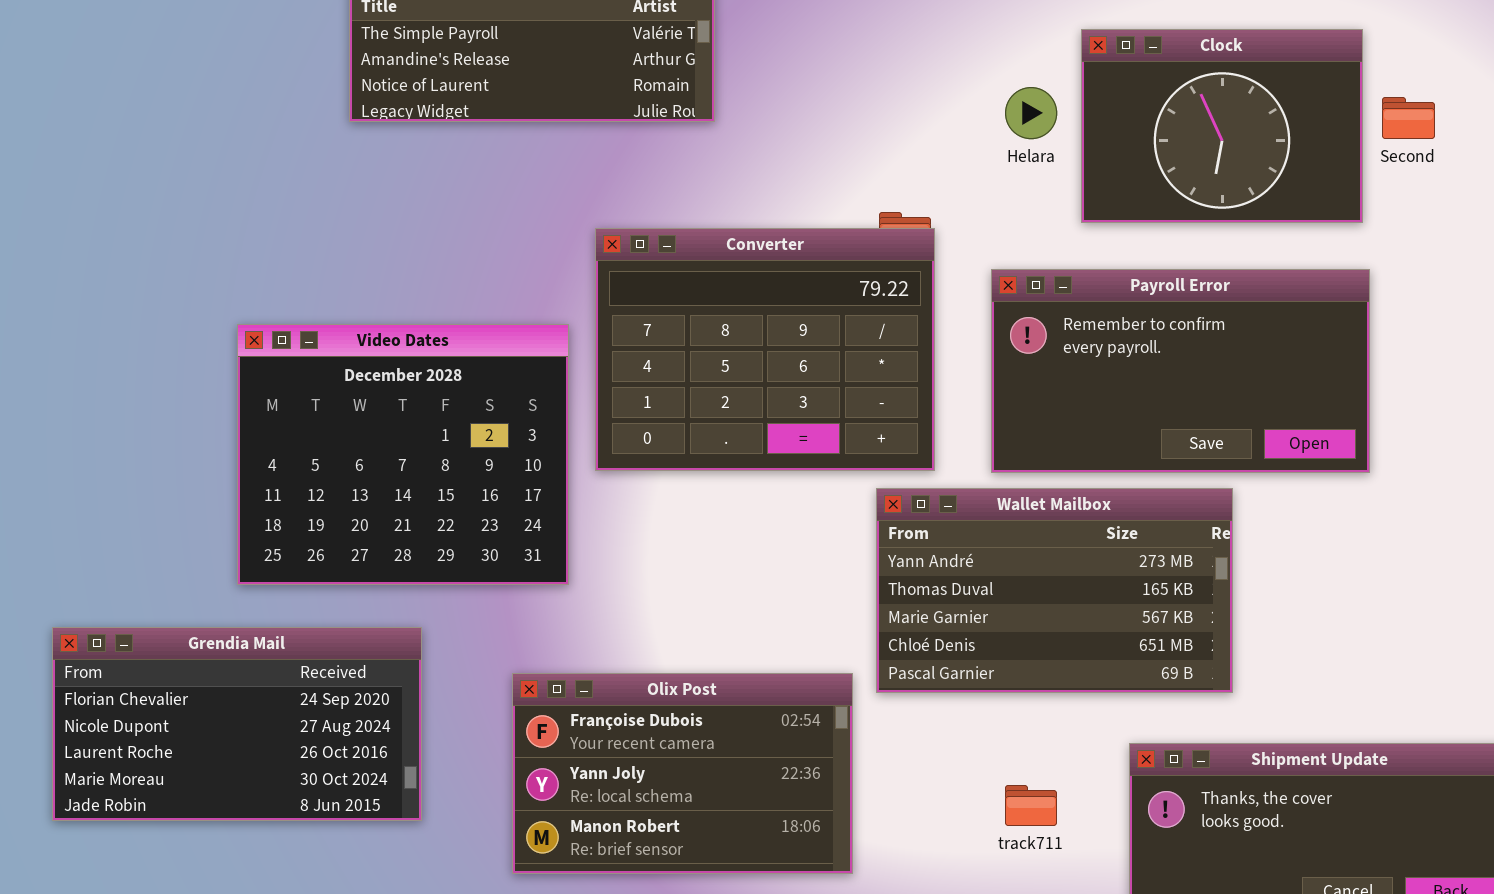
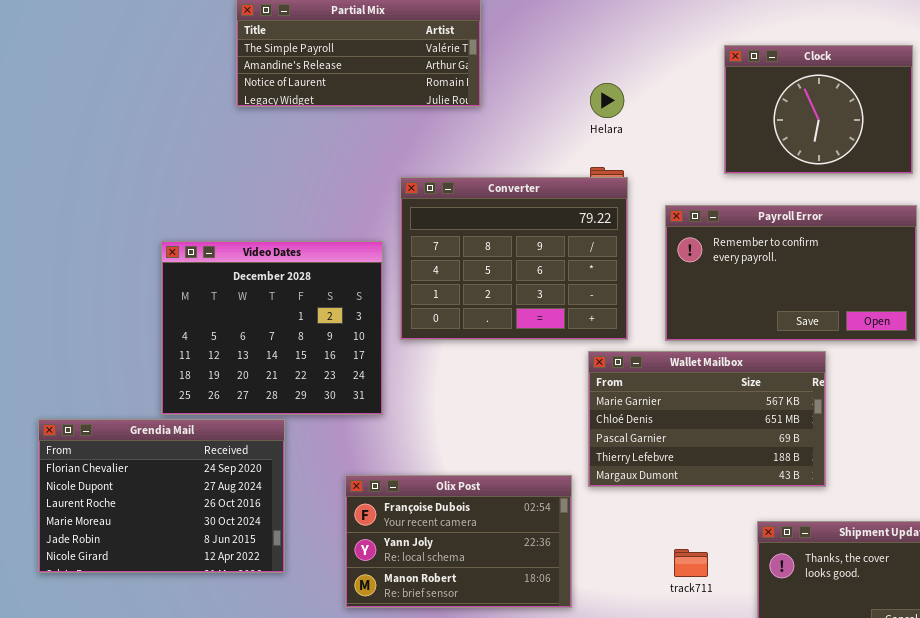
Helara: [1005,87,1057,139] -> [590,83,624,118], moved
Wallet Mailbox: [876,488,1233,693] -> [588,351,826,487], scrolled down 2 rows
Grendia Mail: [52,627,422,821] -> [38,419,285,573], resized

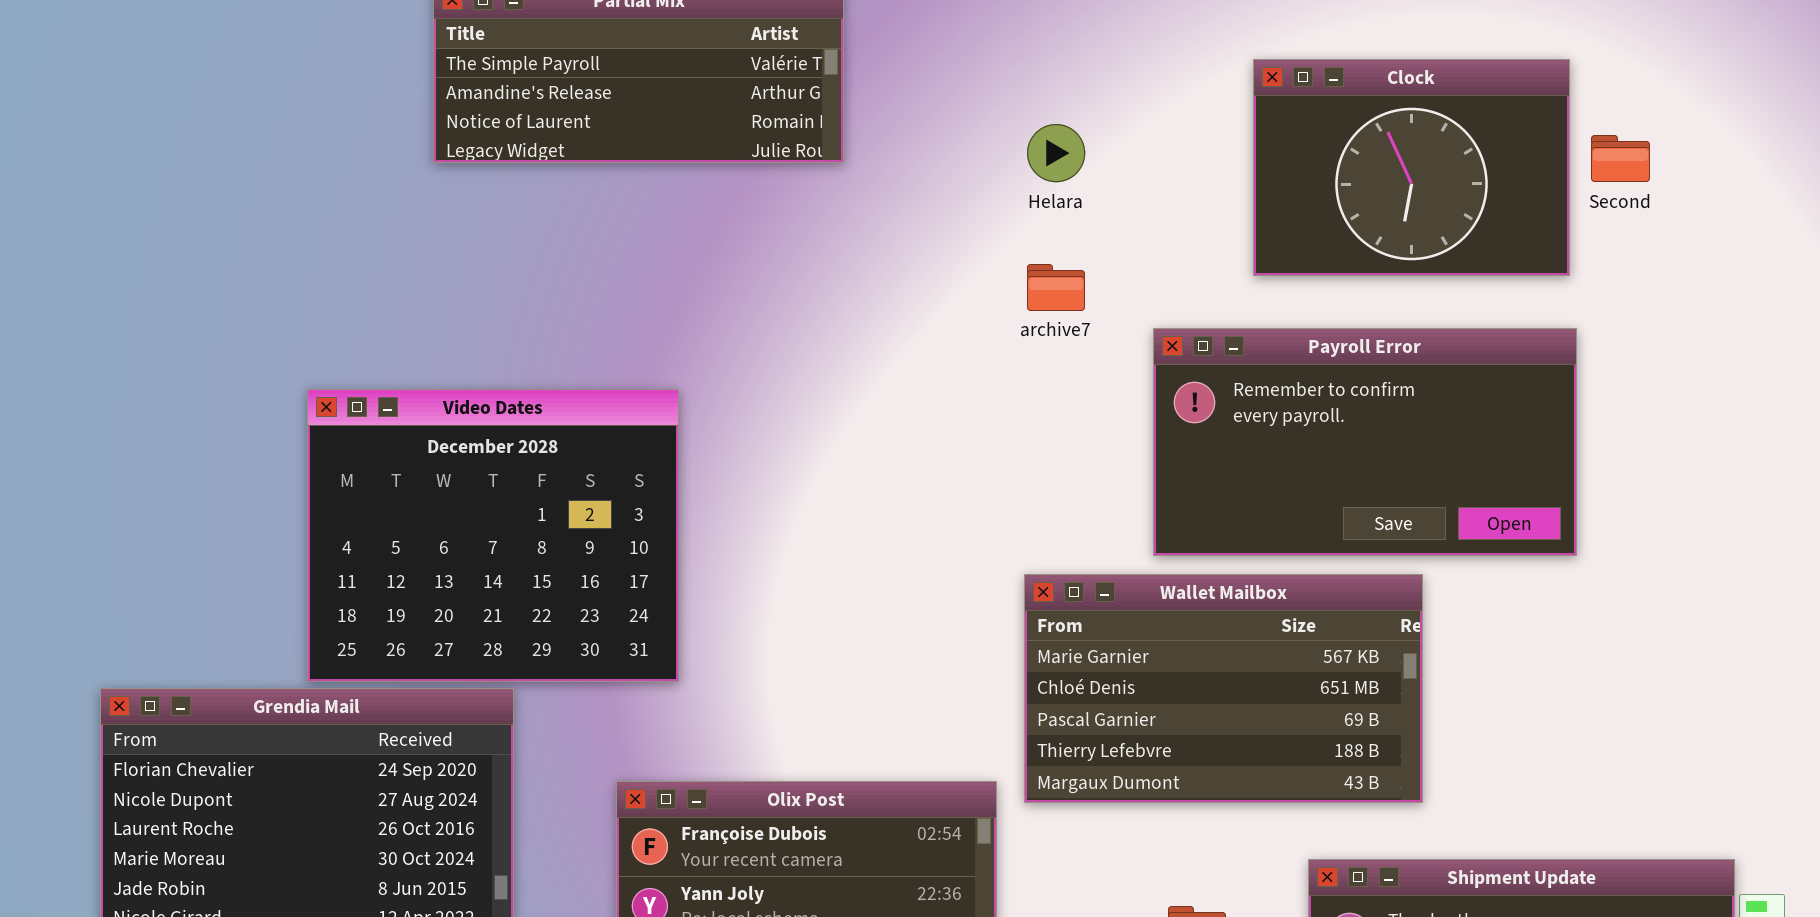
Converter: [400,177,628,340] -> none, closed

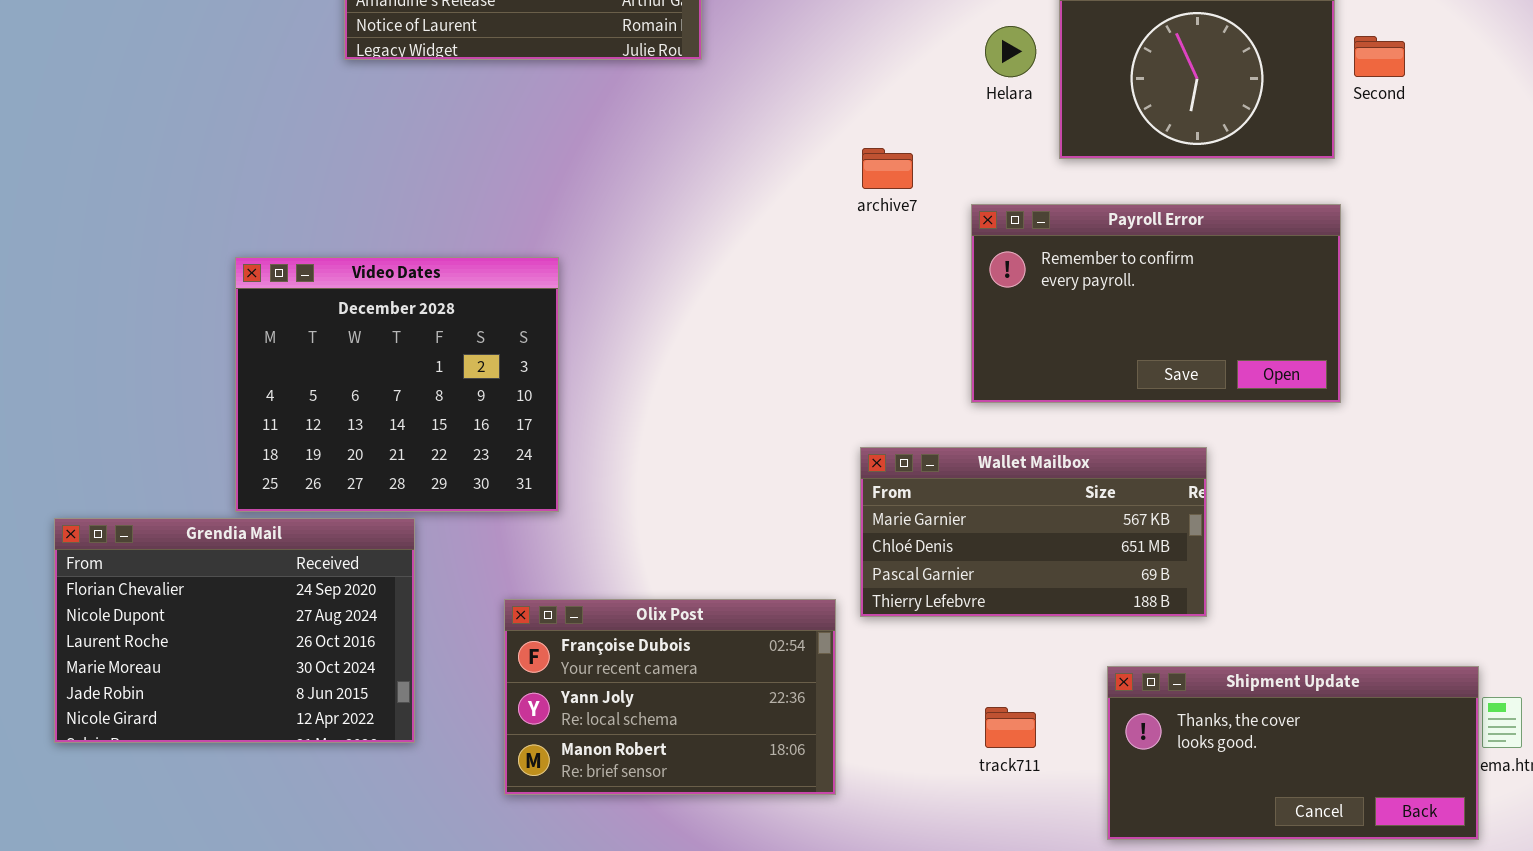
Helara: [1027,124,1085,182] -> [985,26,1036,77], moved
Wallet Mailbox: [1024,574,1423,803] -> [860,447,1207,617], resized

